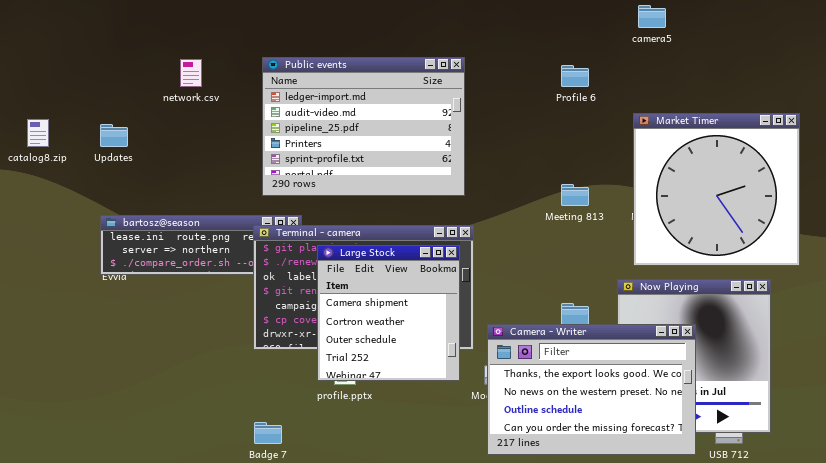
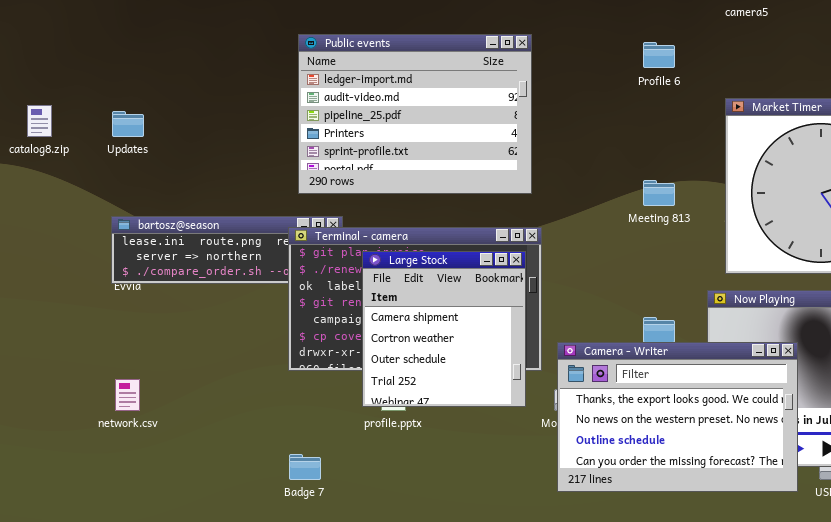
network.csv: [180,59,202,87] -> [115,379,140,411], moved

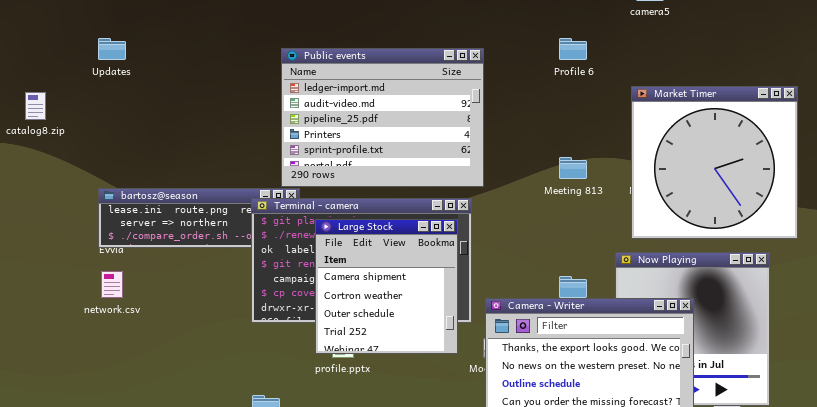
Public events: [298,34,532,194] -> [281,48,484,187], moved
Updates: [112,111,144,137] -> [98,38,126,60], moved
network.csv: [115,379,140,411] -> [101,271,123,298], moved

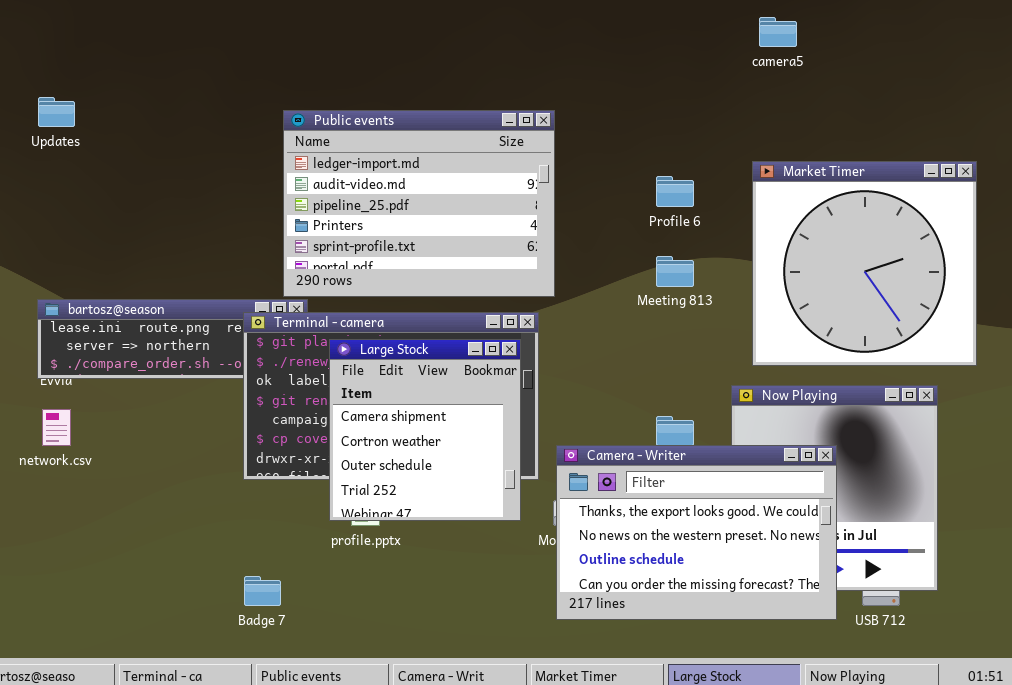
Profile 6: [559,38,587,60] -> [656,176,694,207], moved

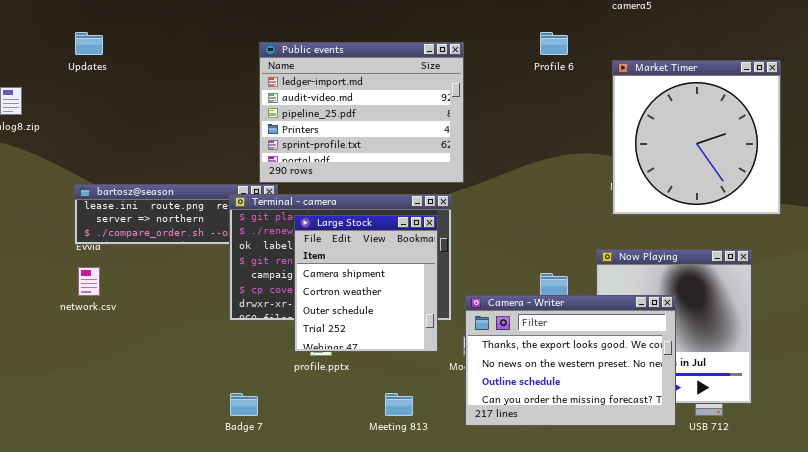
Market Timer: [752,161,977,366] -> [612,60,781,215], moved
Profile 6: [656,176,694,207] -> [540,32,568,55], moved
Meeting 813: [656,256,694,287] -> [385,393,413,416], moved

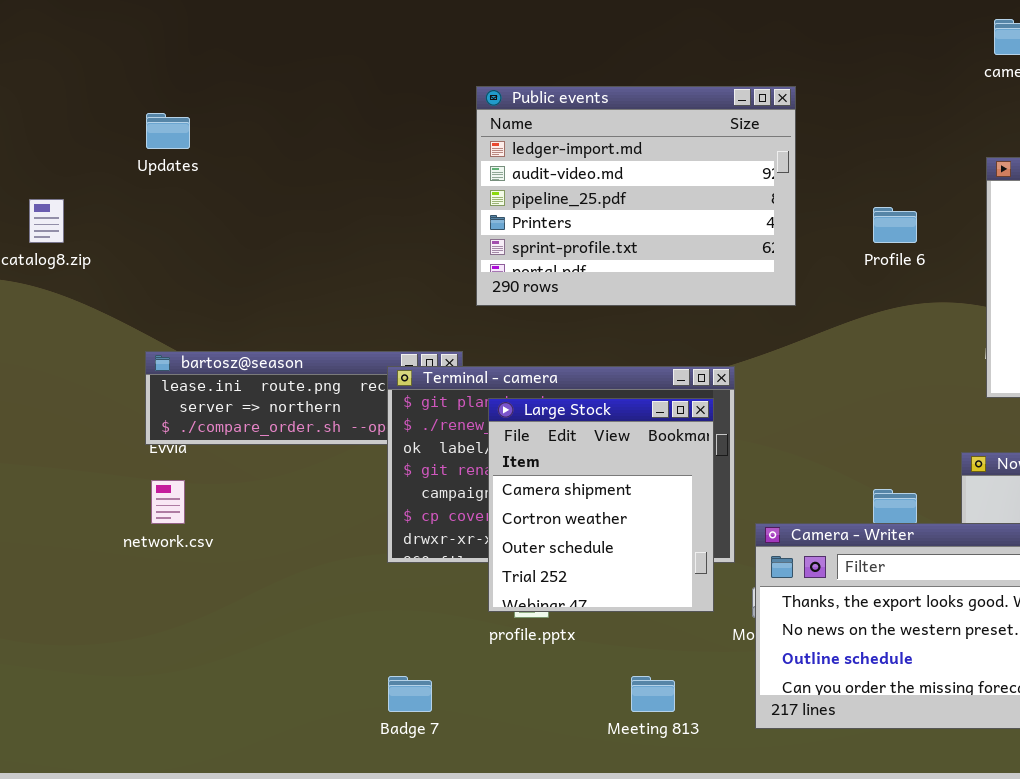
Profile 6: [540,32,568,55] -> [873,207,917,243], moved
Public events: [259,42,464,183] -> [476,86,796,306], moved

